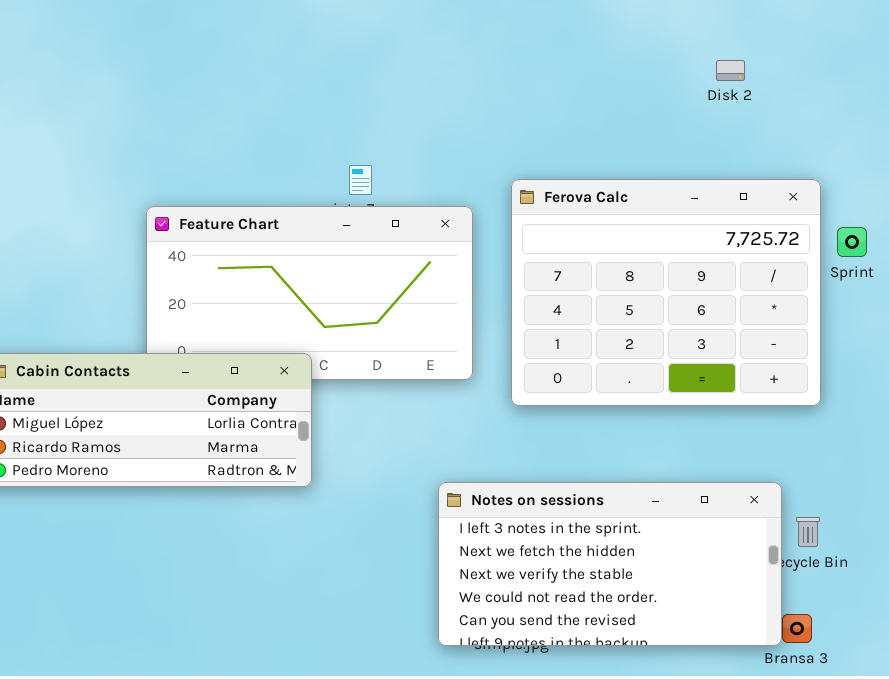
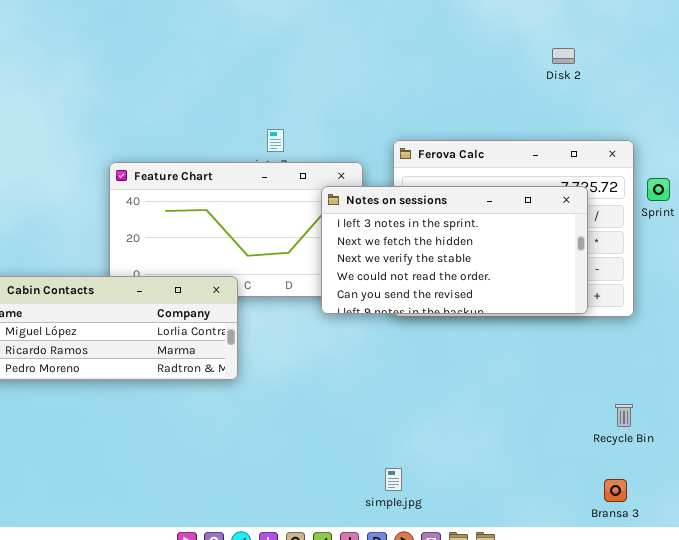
Notes on sessions: [438,482,782,646] -> [321,186,588,314], moved

